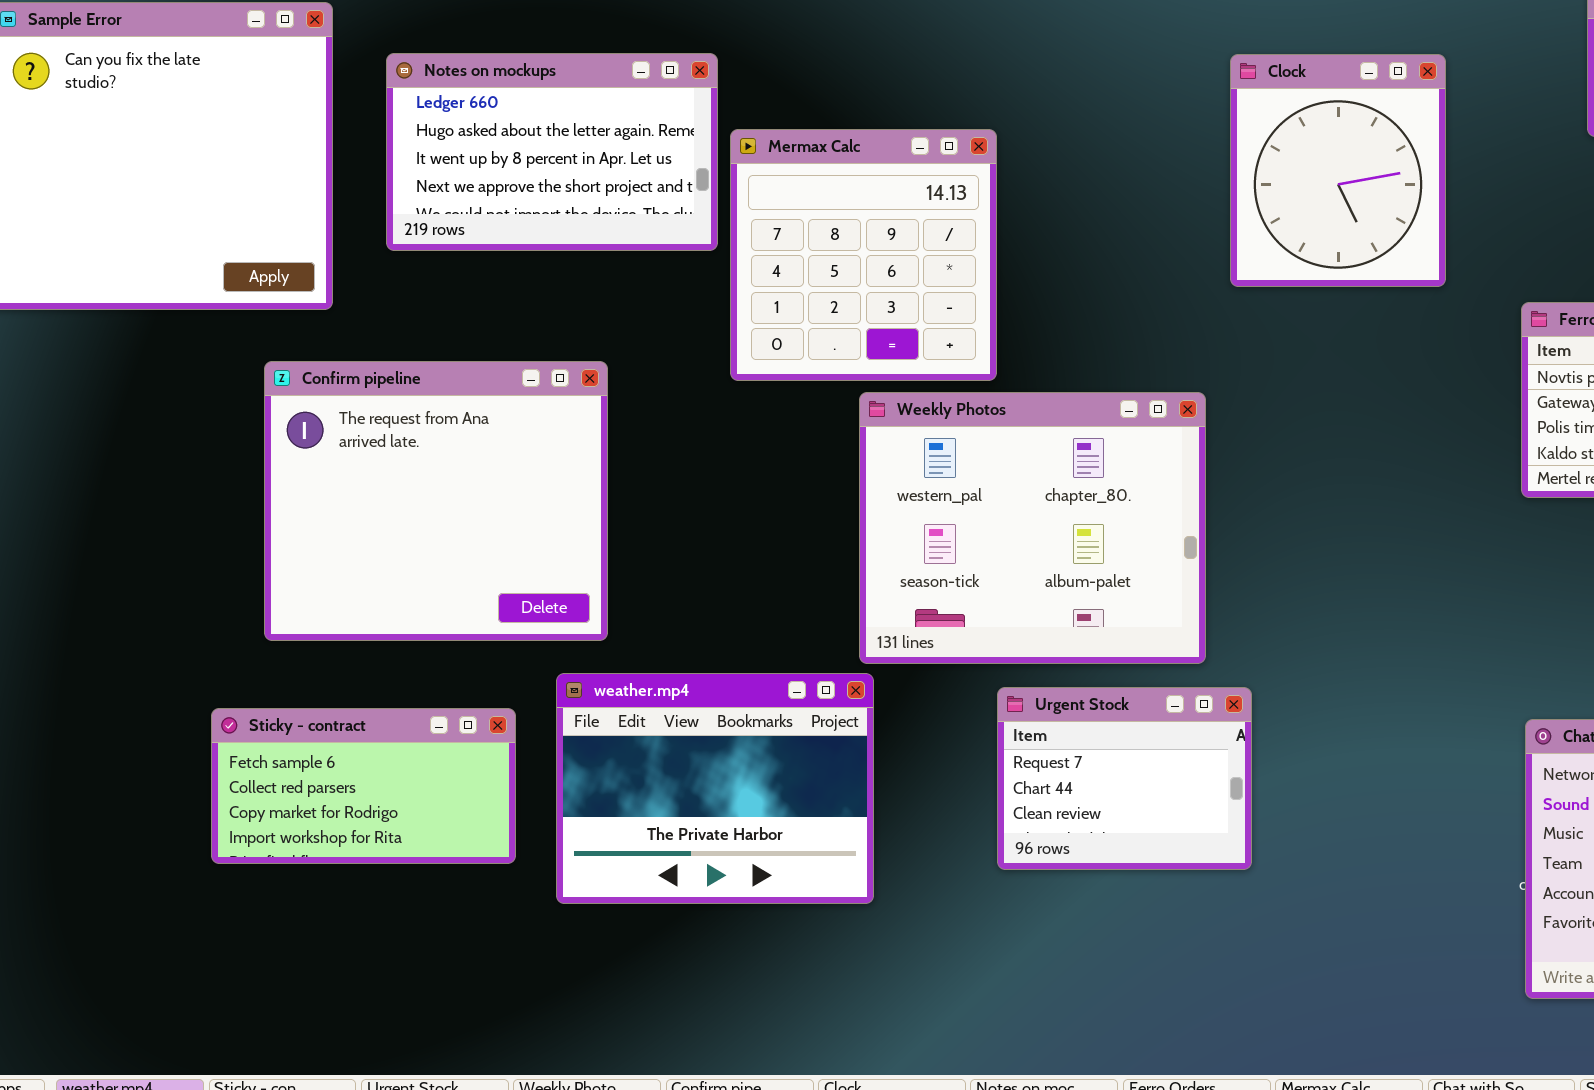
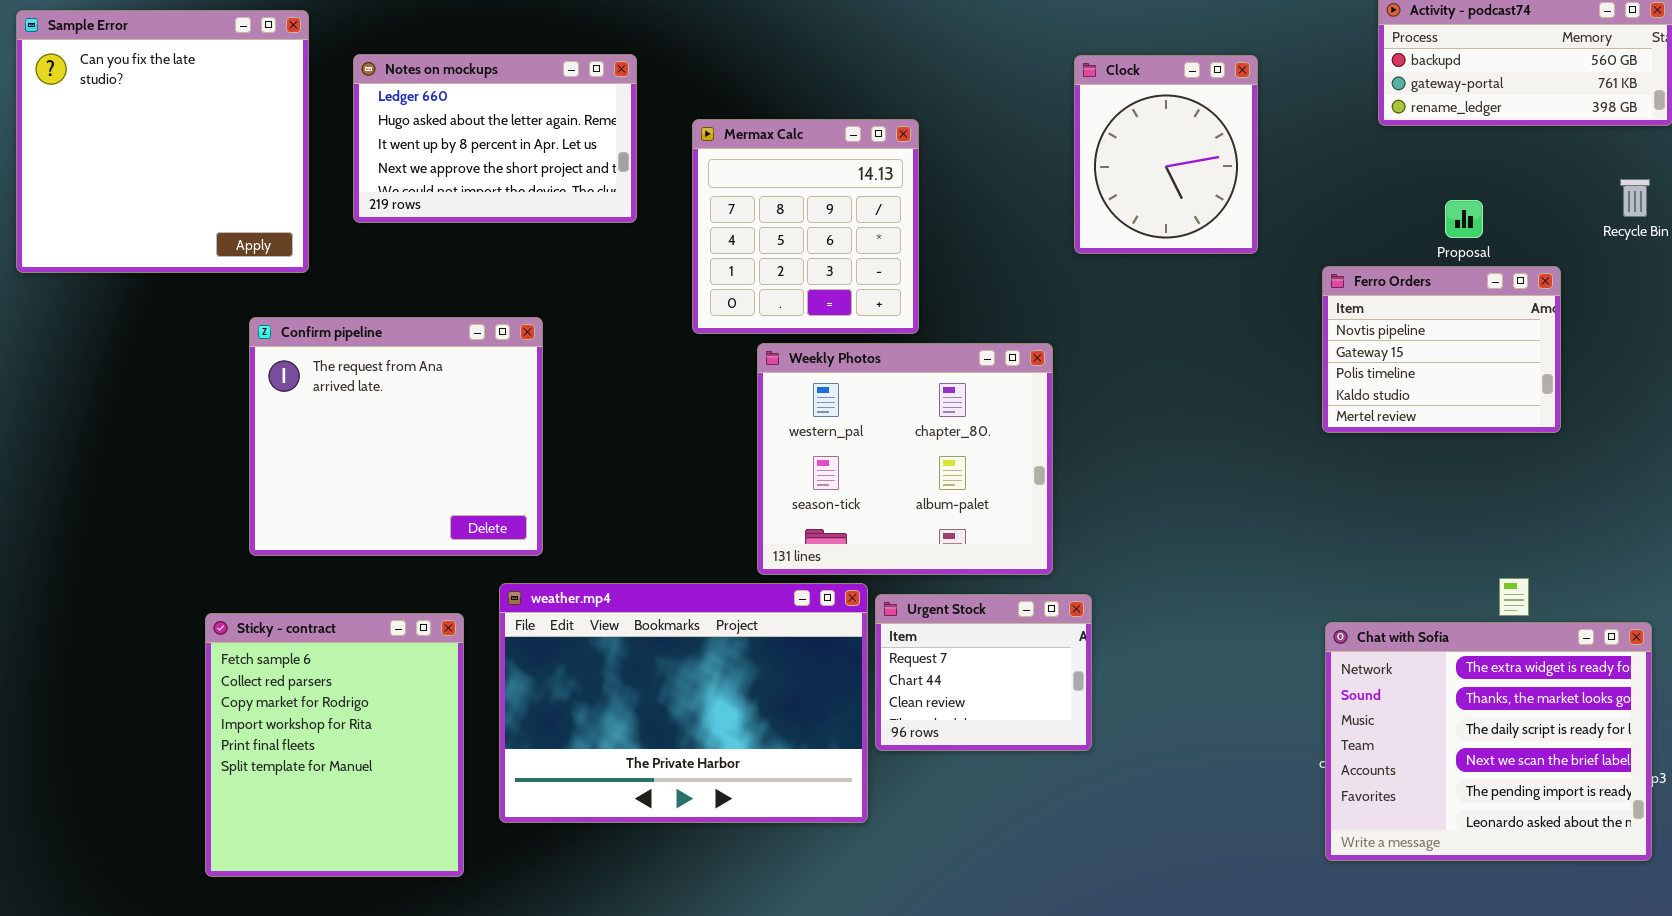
Mermax Calc: [730,129,997,381] -> [692,119,919,334], moved
weather.mp4: [556,673,874,904] -> [499,583,868,823], resized
Sticky - contract: [211,708,516,864] -> [205,613,464,877], resized

